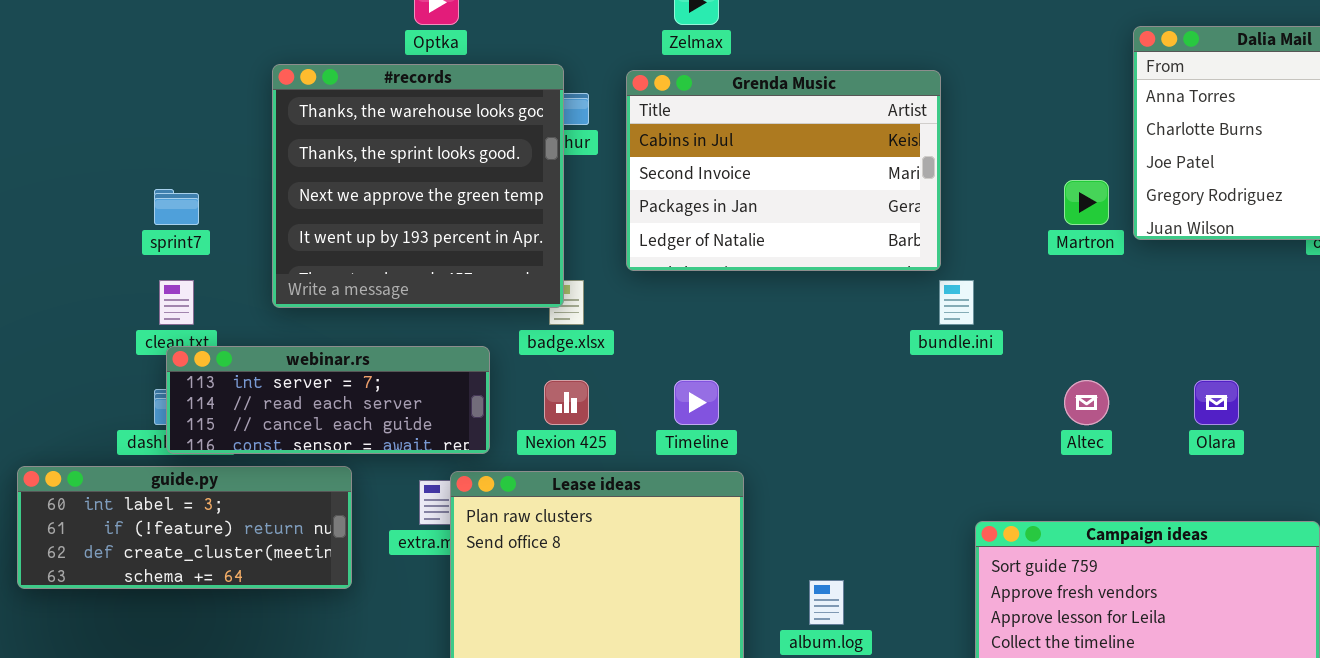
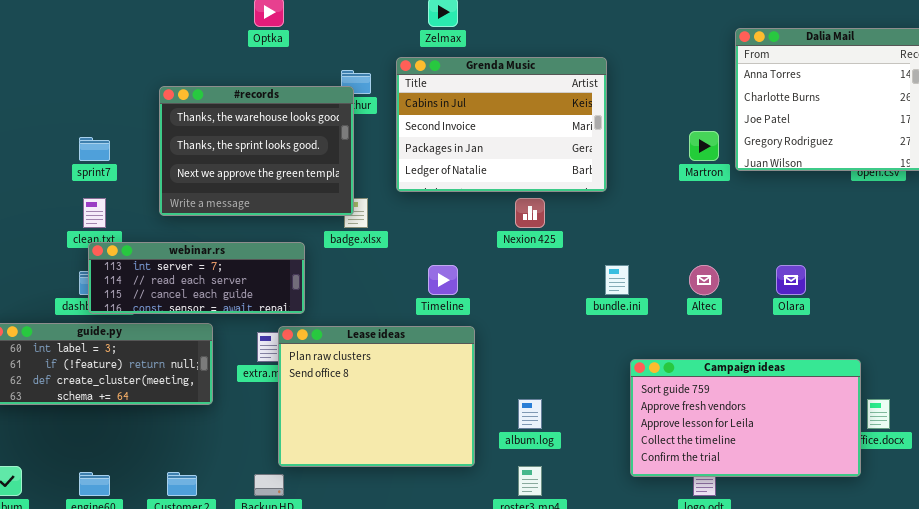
#records: [272,64,564,308] -> [159,86,354,216], resized
bundle.ini: [939,280,974,325] -> [605,265,629,295], moved
Nexion 425: [544,380,589,425] -> [515,198,545,228], moved

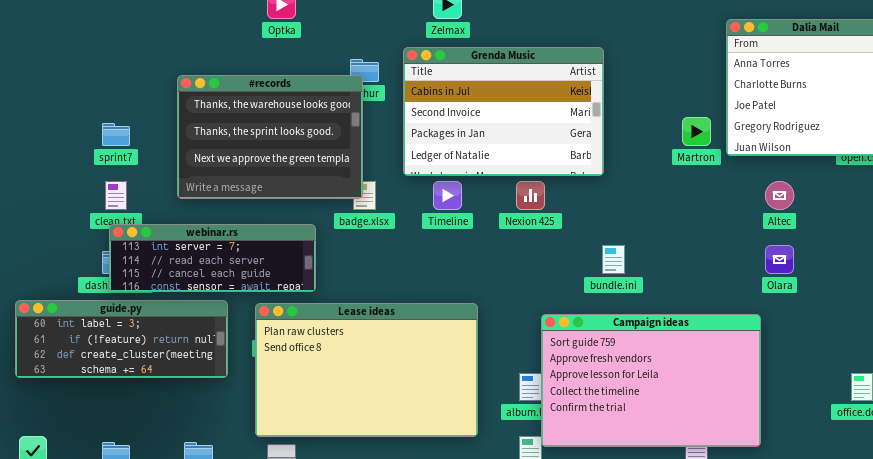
Timeline: [428,265,458,295] -> [433,181,462,210], moved
Altec: [689,265,719,295] -> [765,181,794,210], moved
Lease ideas: [278,326,475,467] -> [255,303,478,437], resized
Campaign ideas: [630,359,861,477] -> [541,314,761,447], moved, resized

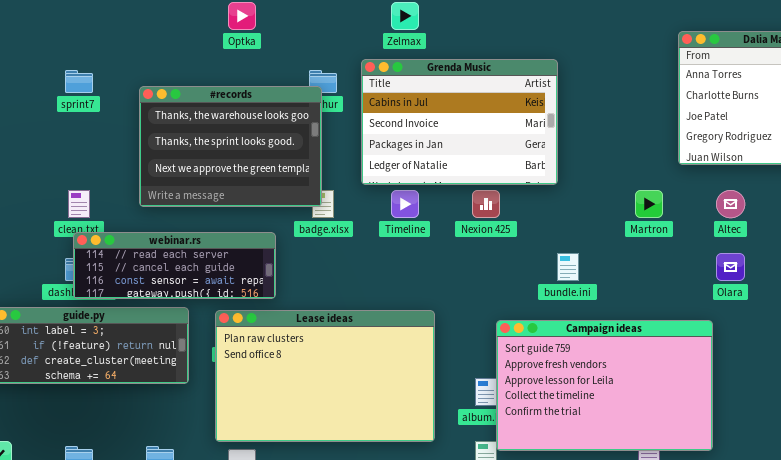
Martron: [682,117,711,146] -> [635,190,663,218], moved
sprint7: [102,123,130,146] -> [65,70,93,93], moved
webinar.rs: [109,224,316,292] -> [73,232,276,299], scrolled down 1 row

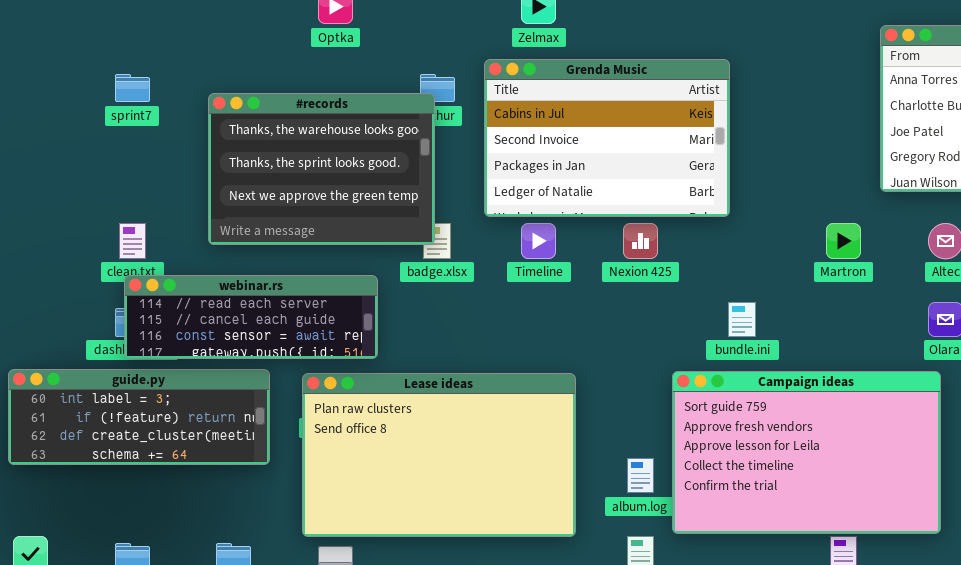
Campaign ideas: [496,320,713,451] -> [672,371,941,534], moved

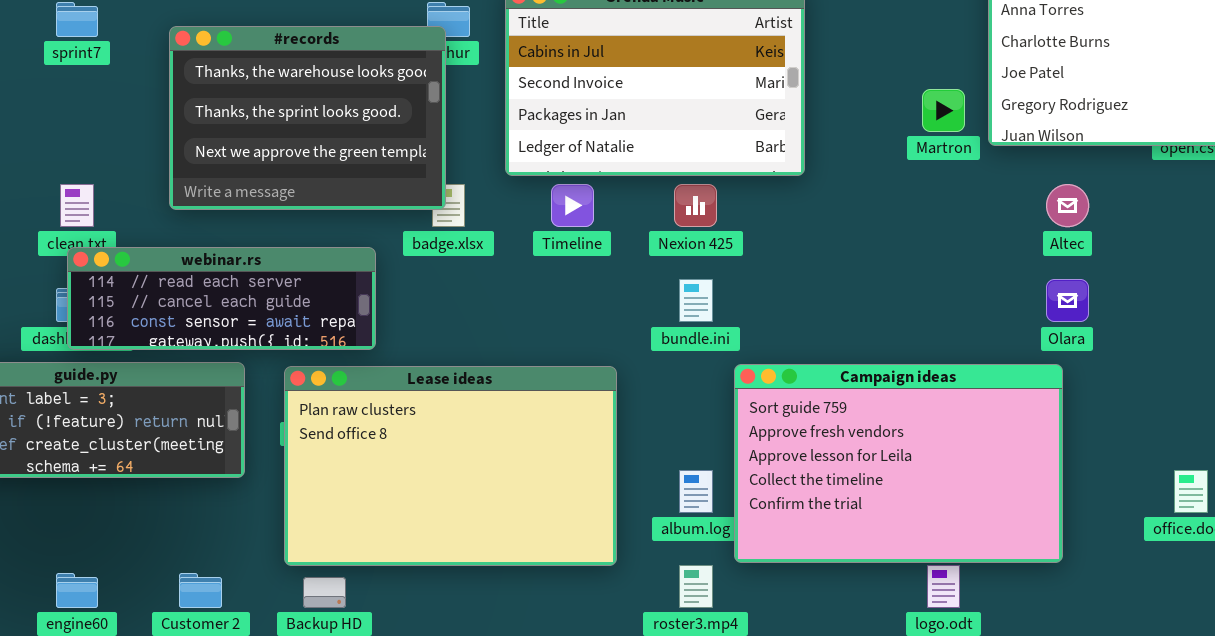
Martron: [826,223,861,259] -> [922,89,965,132], moved
bundle.ini: [728,302,756,337] -> [679,279,713,322], moved

